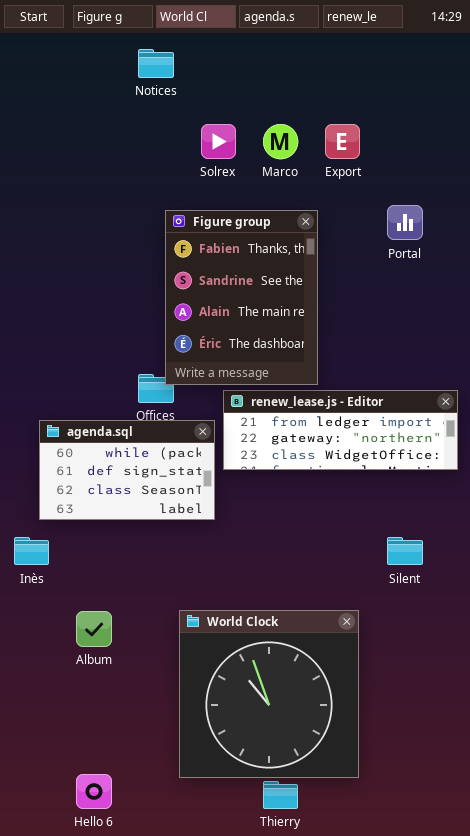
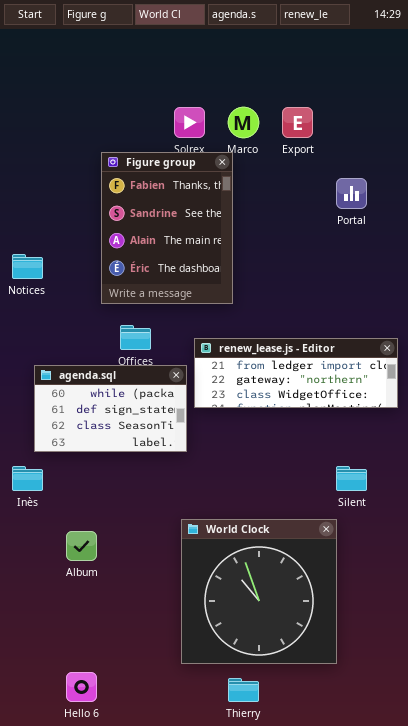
Notices: [138,49,174,78] -> [12,254,43,279], moved
Figure group: [165,210,318,385] -> [101,152,233,304], moved
World Clock: [179,610,359,778] -> [181,519,337,664], moved

